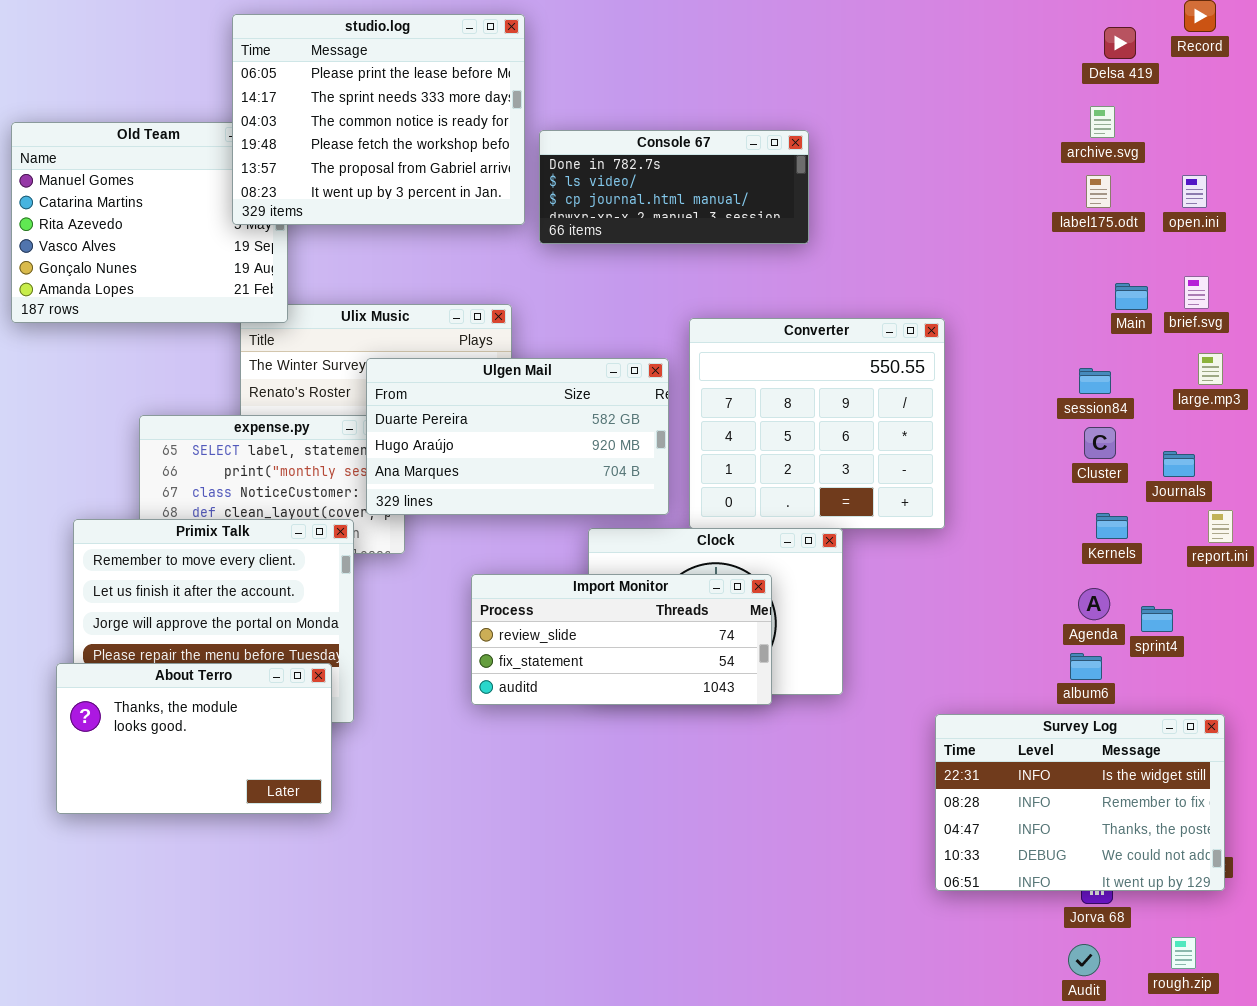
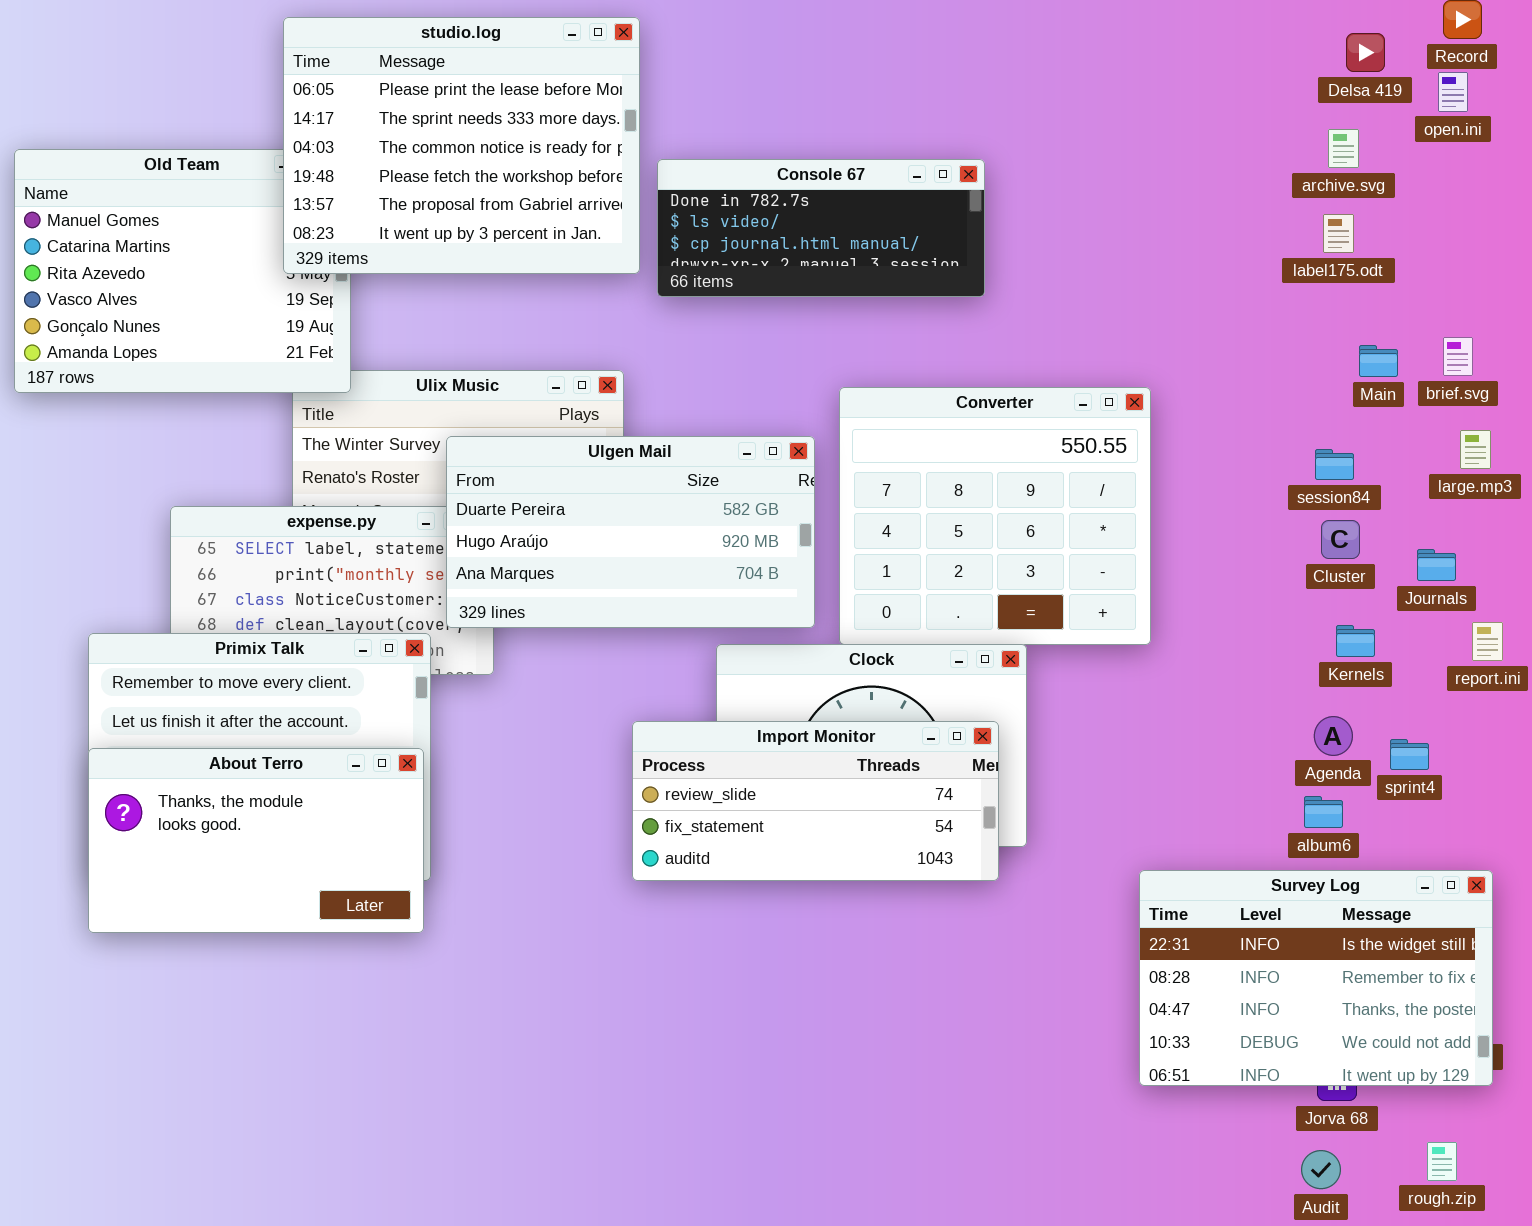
open.ini: [1182,175,1207,208] -> [1438,72,1468,112], moved
Import Monitor: [471,574,772,705] -> [632,721,999,881], moved
About Terro: [56,663,332,814] -> [88,748,424,933], moved

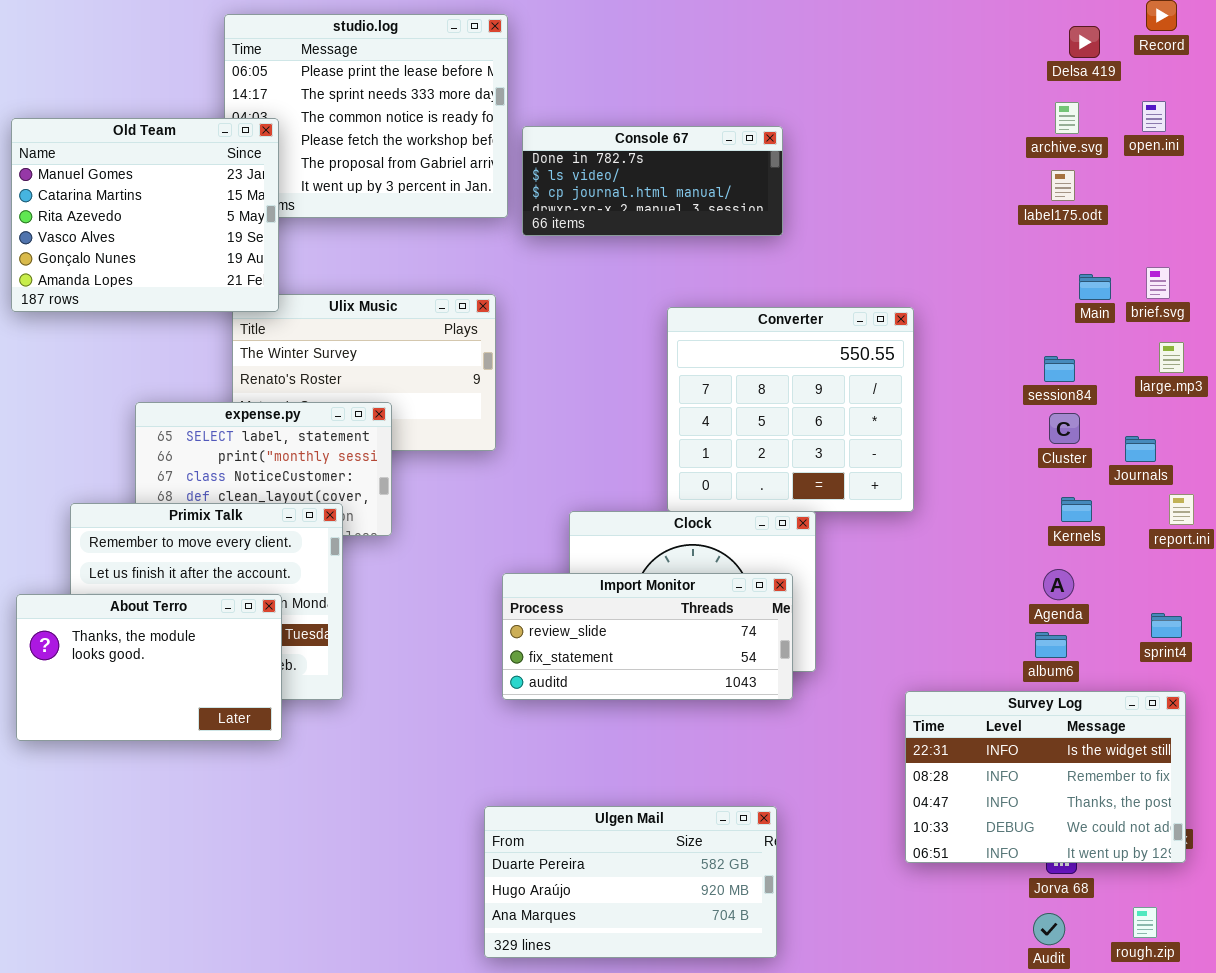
open.ini: [1438,72,1468,112] -> [1142,101,1166,132], moved
Old Team: [14,149,351,393] -> [11,118,279,312], raised
Ulgen Mail: [446,436,815,628] -> [484,806,777,958], moved
sprint4: [1390,739,1429,770] -> [1151,613,1182,638], moved
About Terro: [88,748,424,933] -> [16,594,282,741], moved

